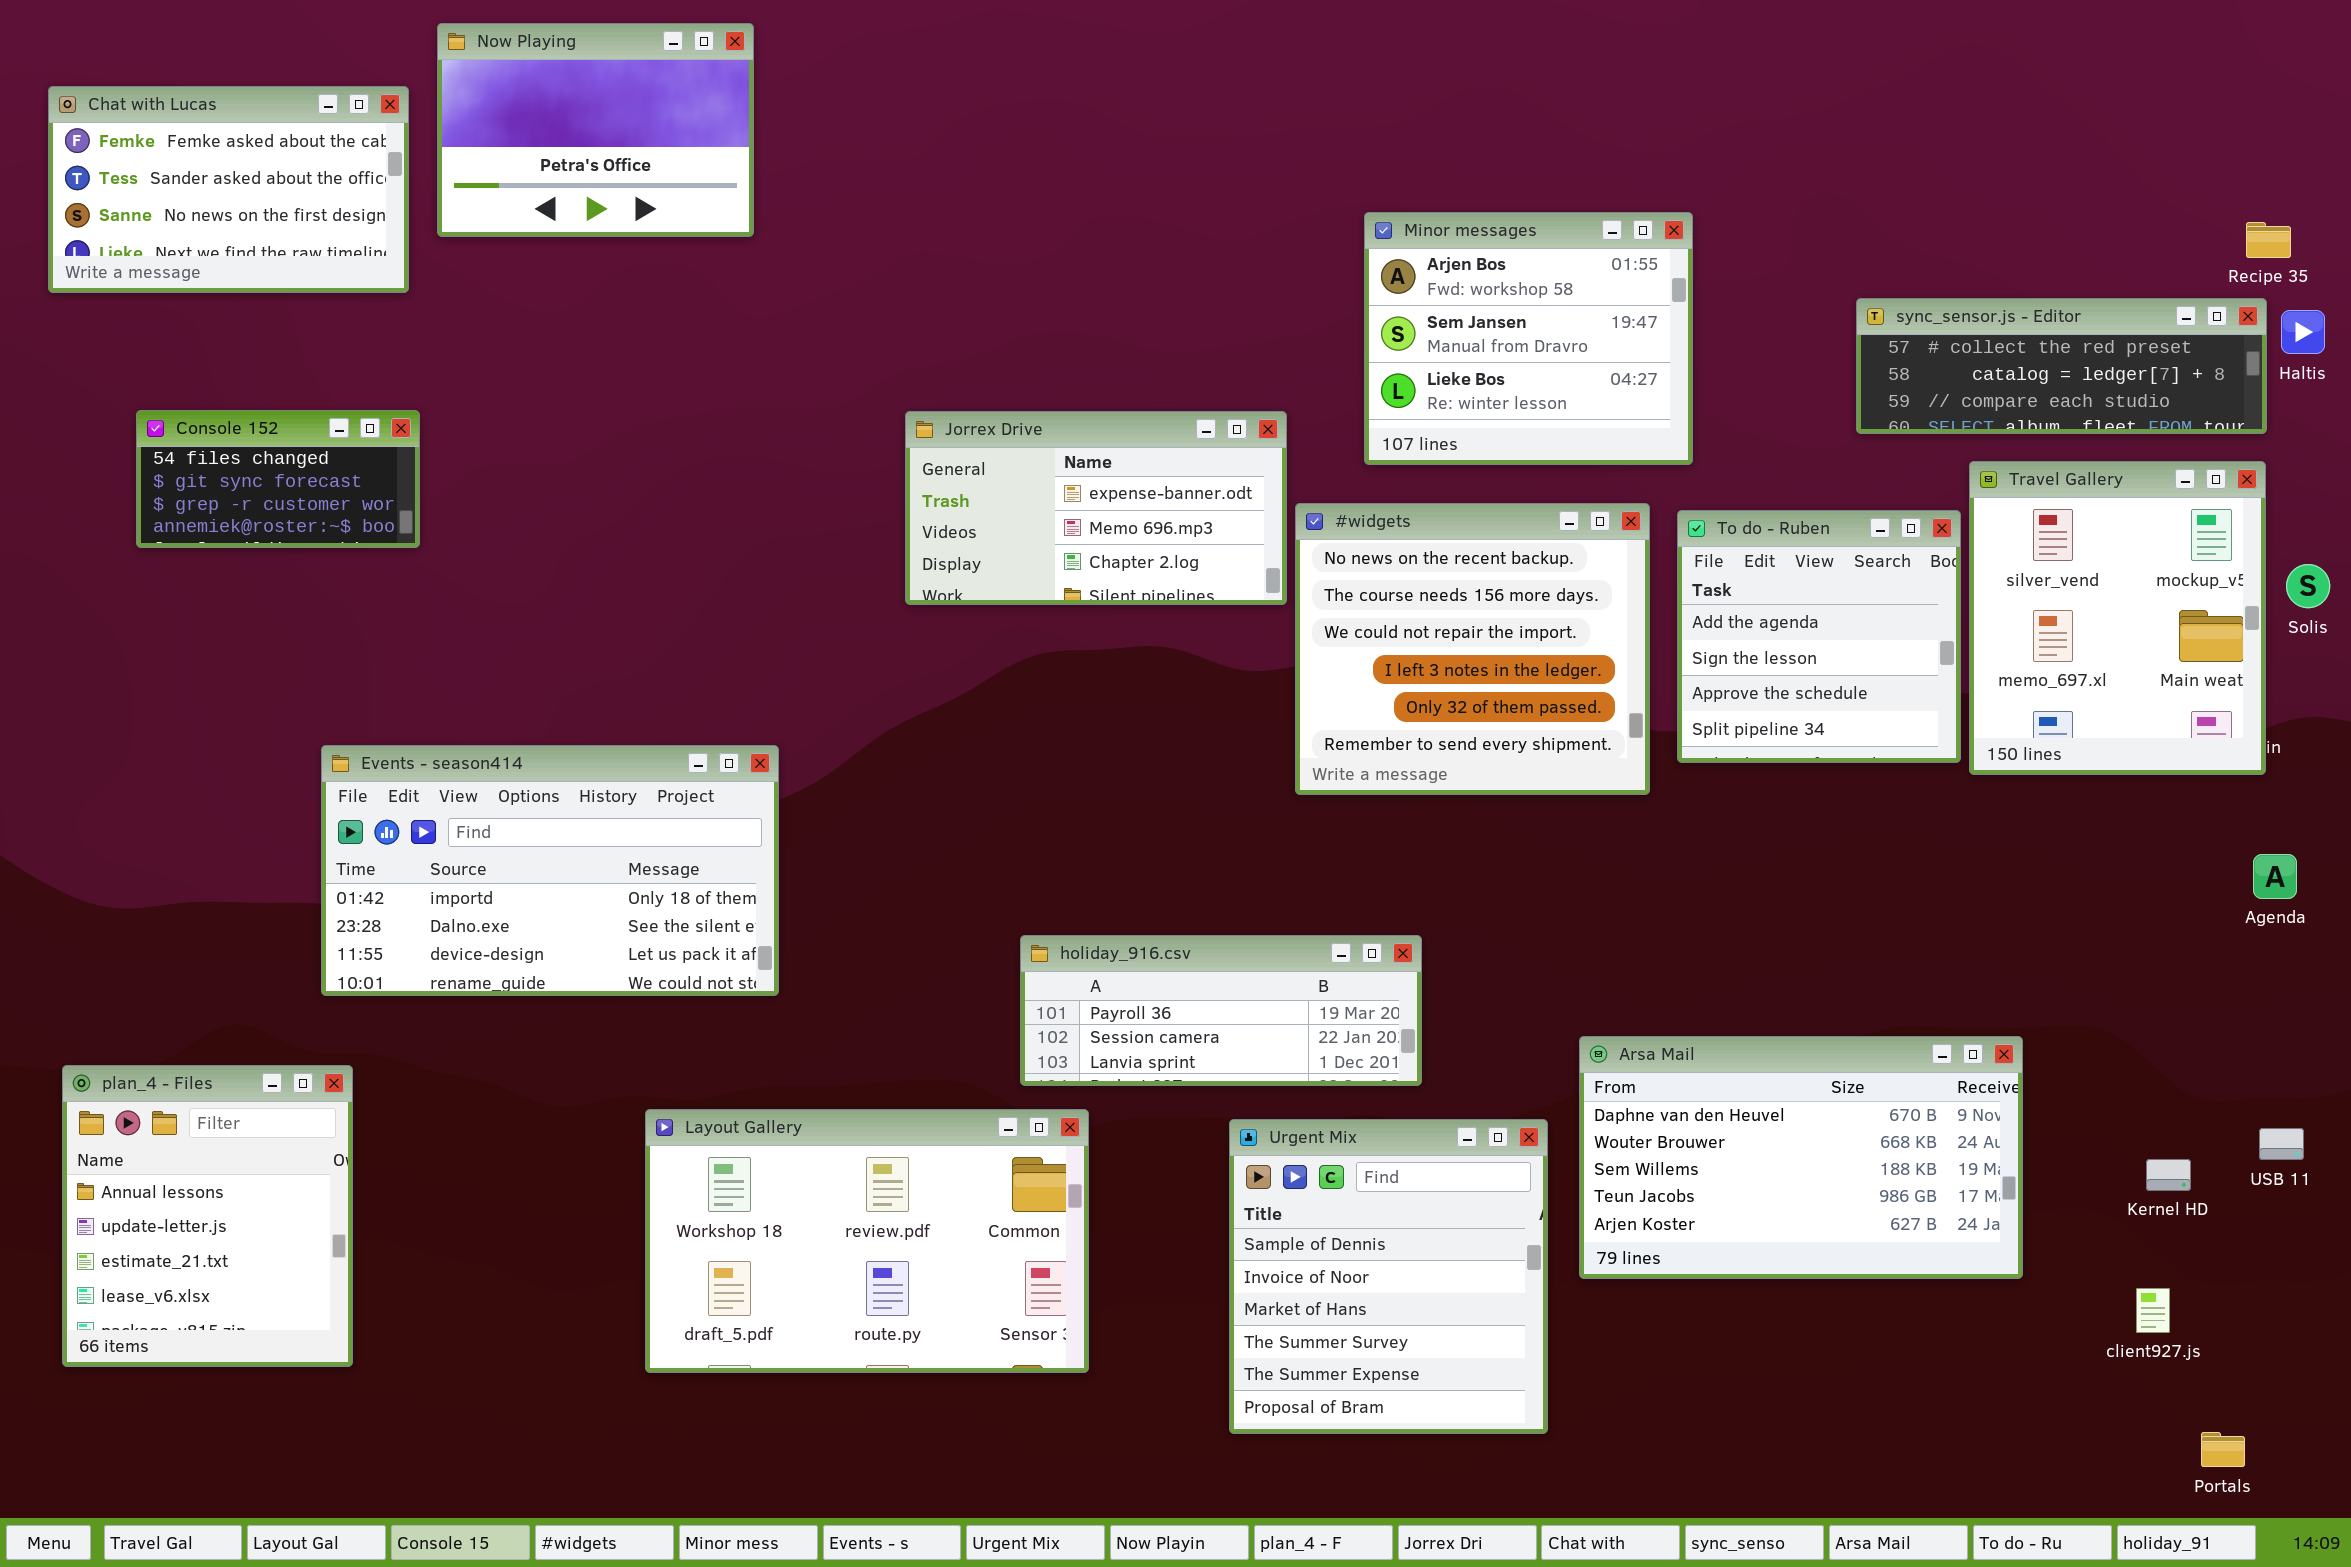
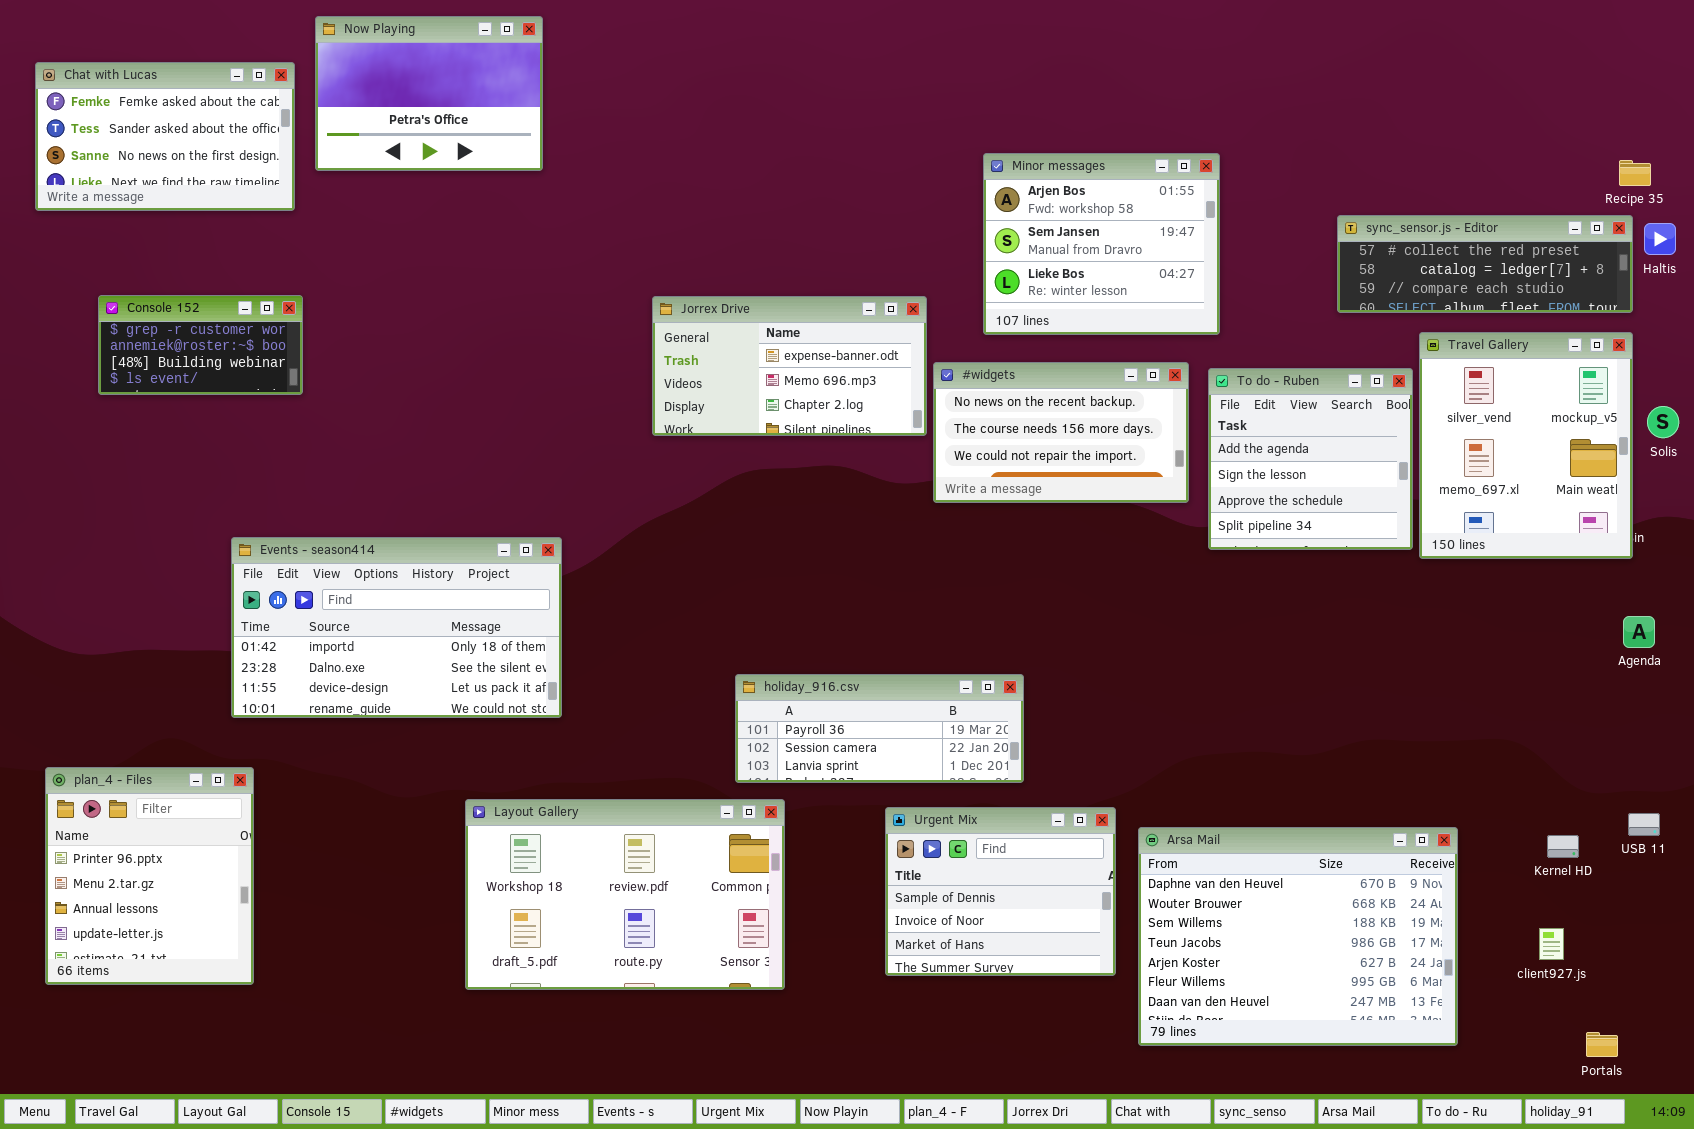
Console 152: [136,410,420,548] -> [98,295,303,395], scrolled down 2 rows
#widgets: [1295,503,1650,795] -> [933,362,1189,503], resized
Arsa Mail: [1579,1036,2023,1279] -> [1138,827,1458,1046], moved, resized
plan_4 - Files: [62,1065,353,1367] -> [45,767,254,985], scrolled up 2 rows
Urgent Mix: [1229,1119,1548,1434] -> [885,807,1116,976], resized

